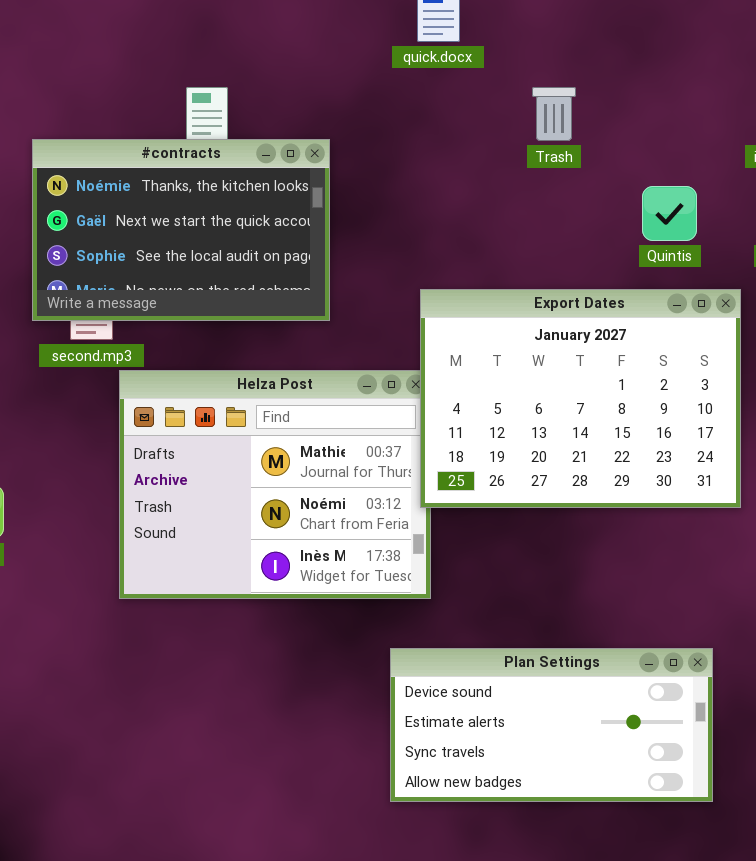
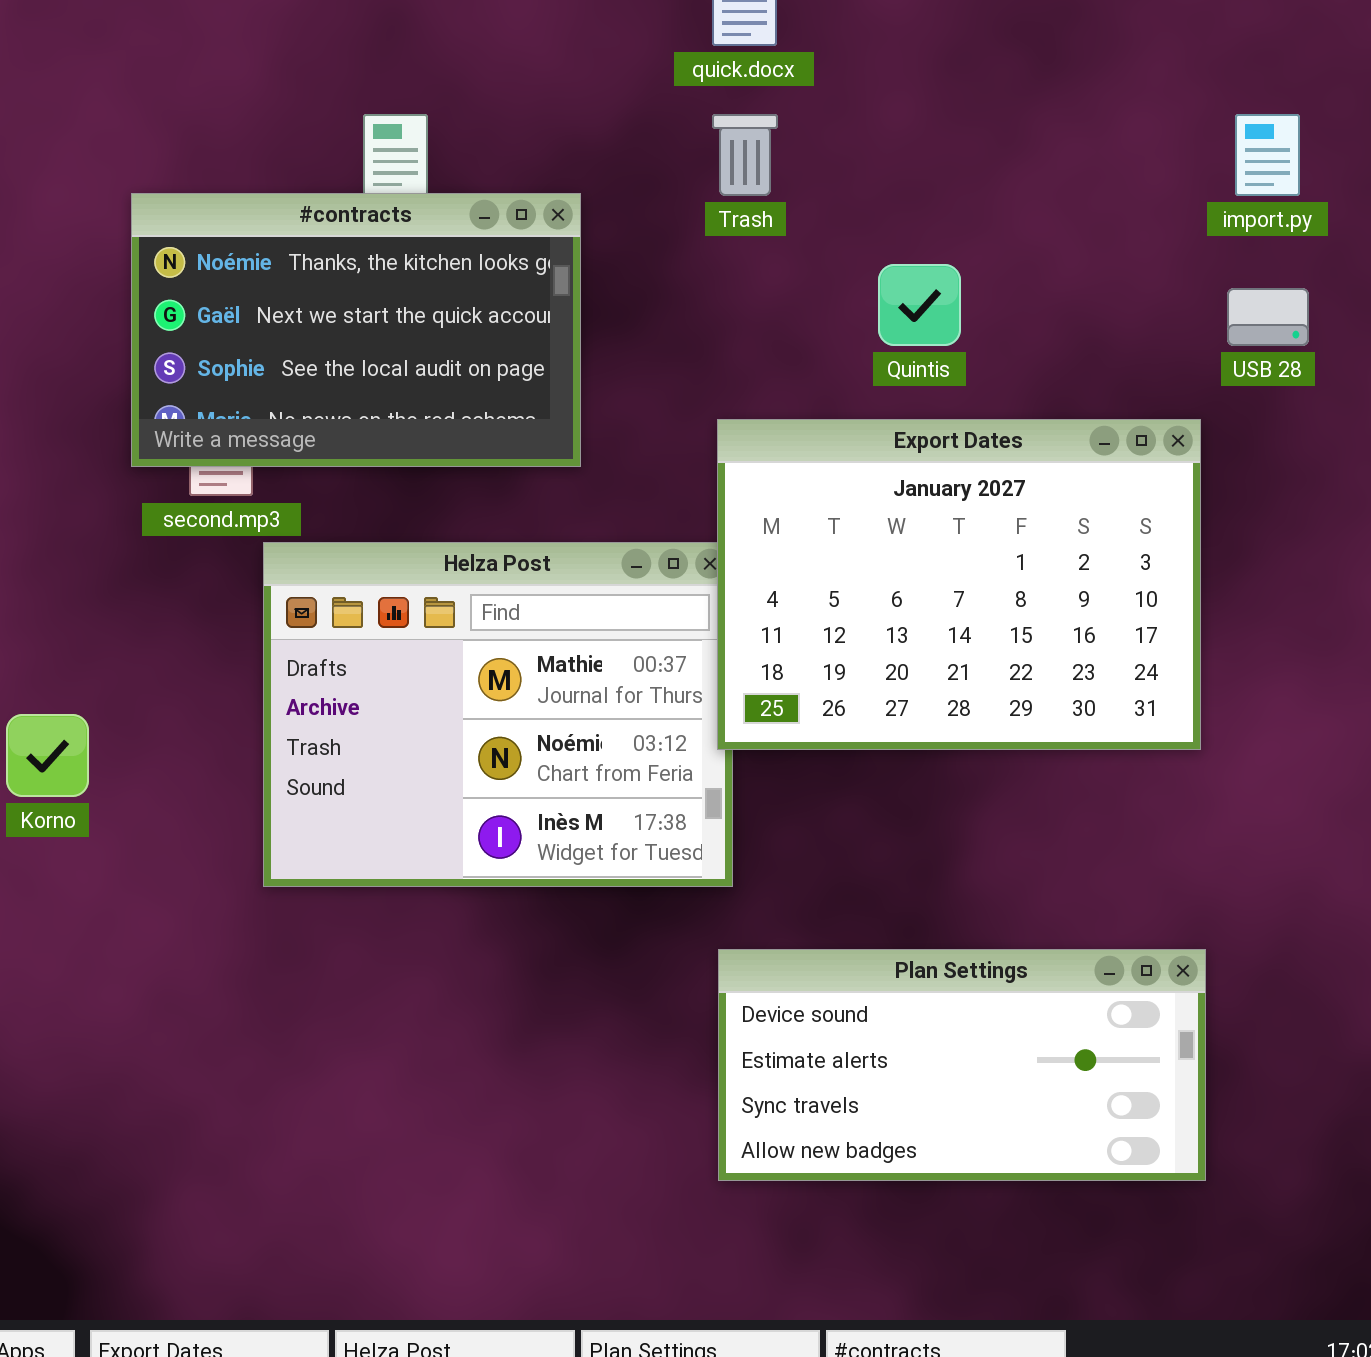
Trash: [532,87,576,141] -> [712,114,778,196], moved
Quintis: [642,186,697,241] -> [878,264,961,346], moved
Plan Settings: [390,648,713,802] -> [718,949,1206,1181], moved

